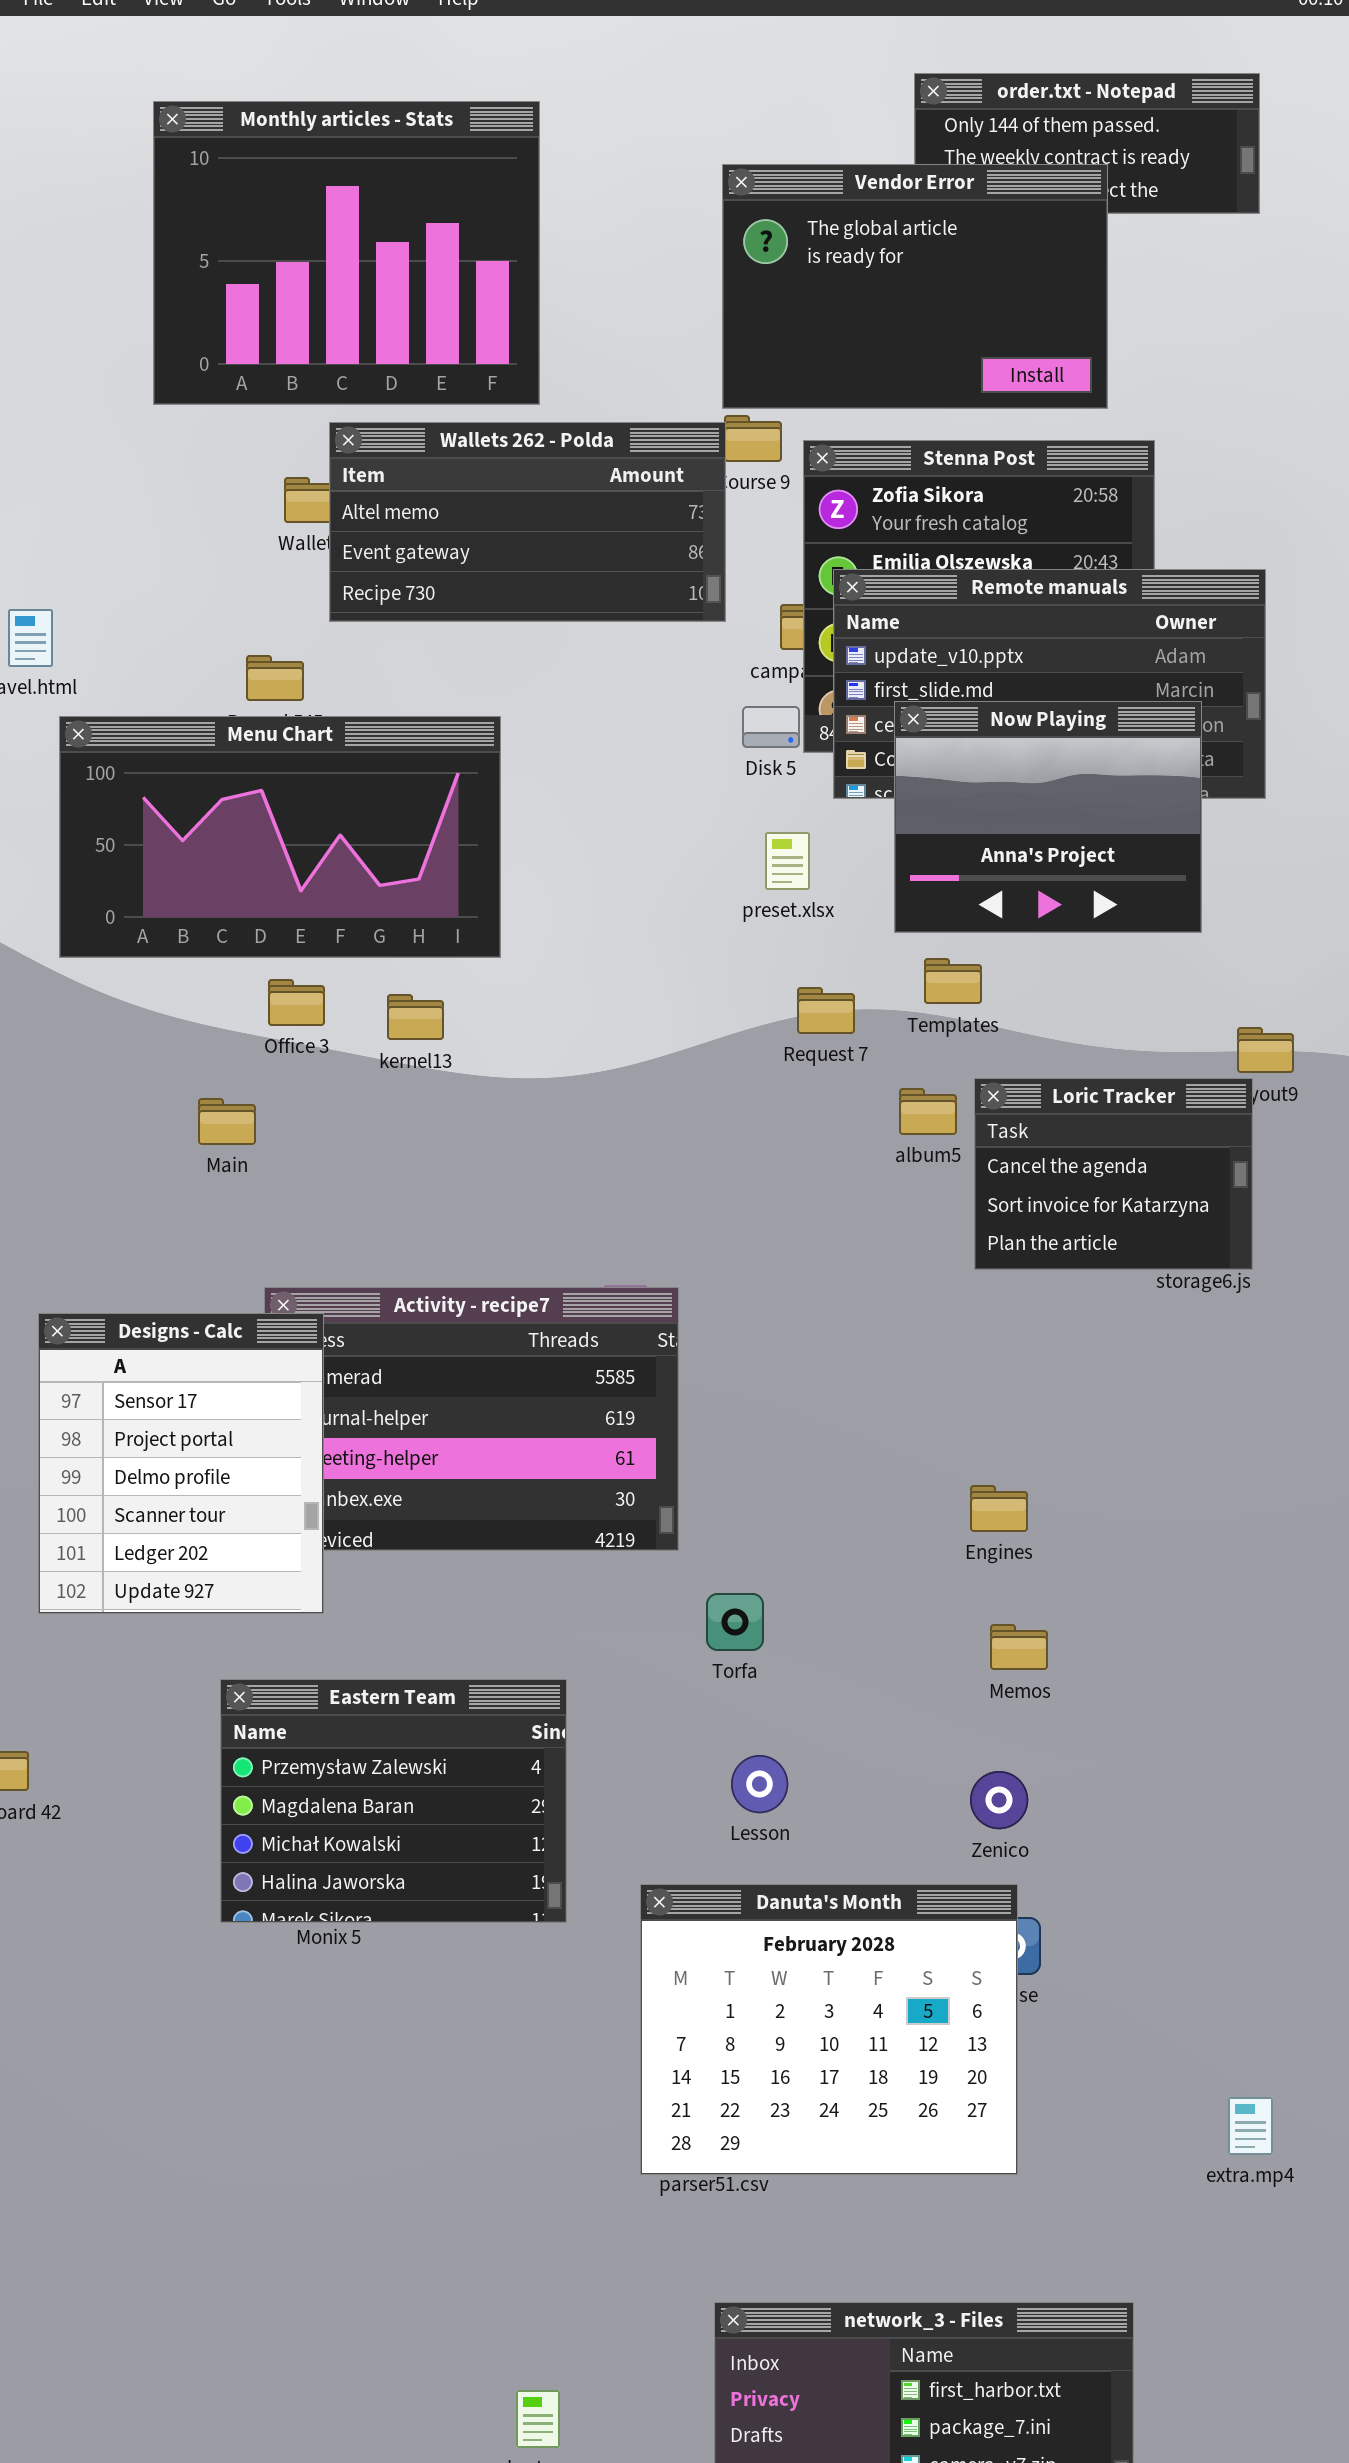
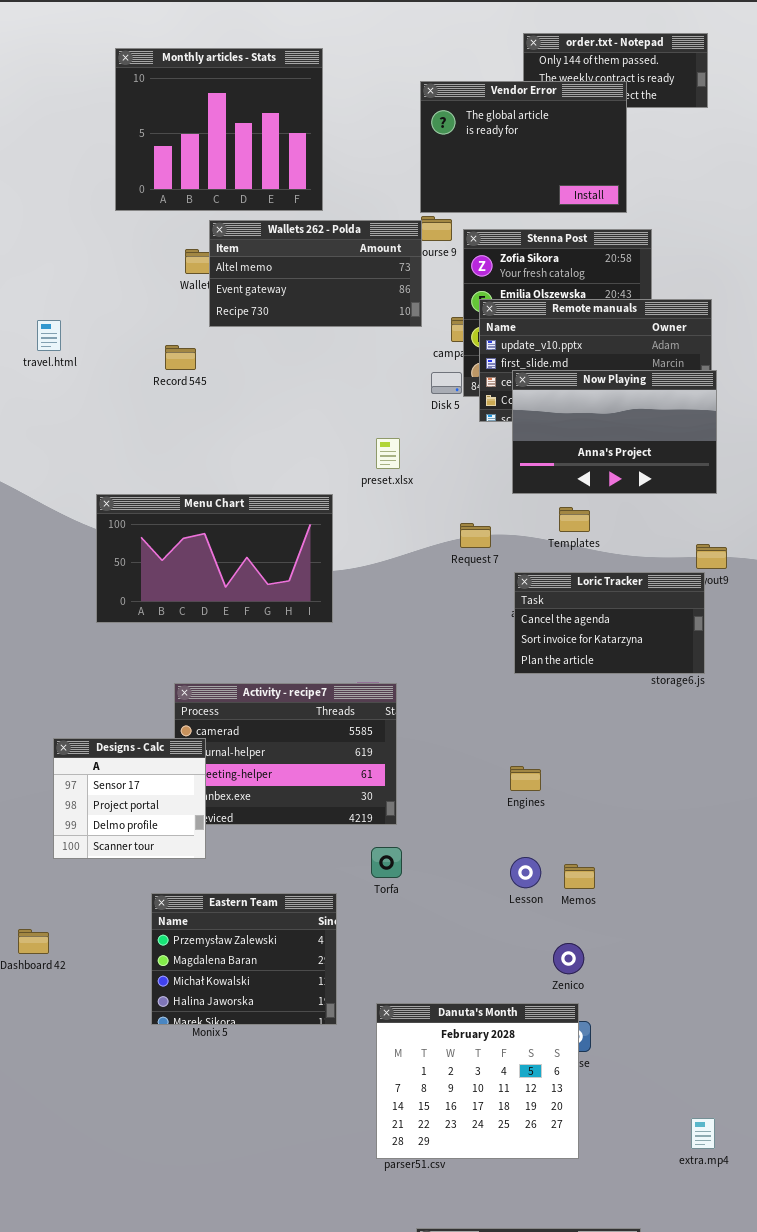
Now Playing: [894,701,1202,933] -> [512,370,717,494], resized
Menu Chart: [59,716,501,958] -> [96,494,333,623], moved
preset.xlsx: [765,832,810,890] -> [376,438,400,469], moved
Templates: [924,958,982,1004] -> [559,507,590,532], moved
Loric Tracker: [974,1078,1253,1270] -> [514,572,705,674], resized
Designs - Calc: [38,1313,324,1614] -> [53,738,206,859], resized
Engines: [970,1485,1028,1532] -> [510,766,541,791], moved
Torfa: [706,1593,764,1651] -> [371,847,402,878], moved
Lesson: [731,1755,788,1813] -> [510,857,541,888], moved

